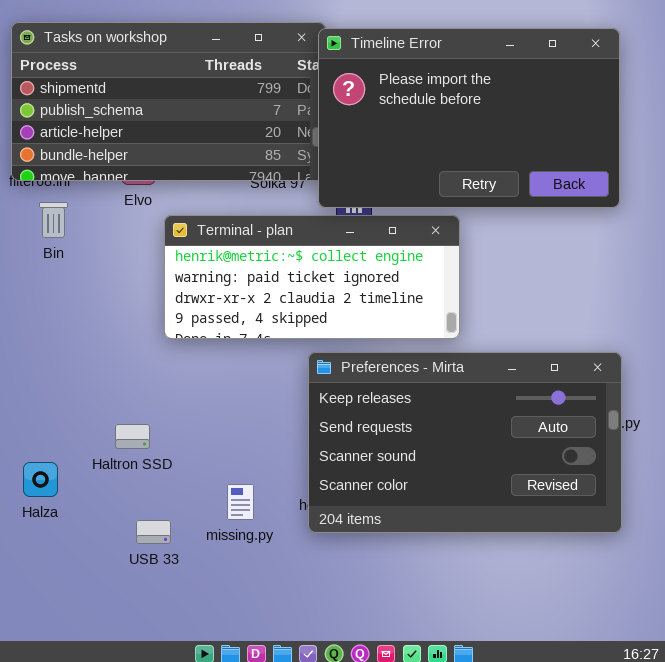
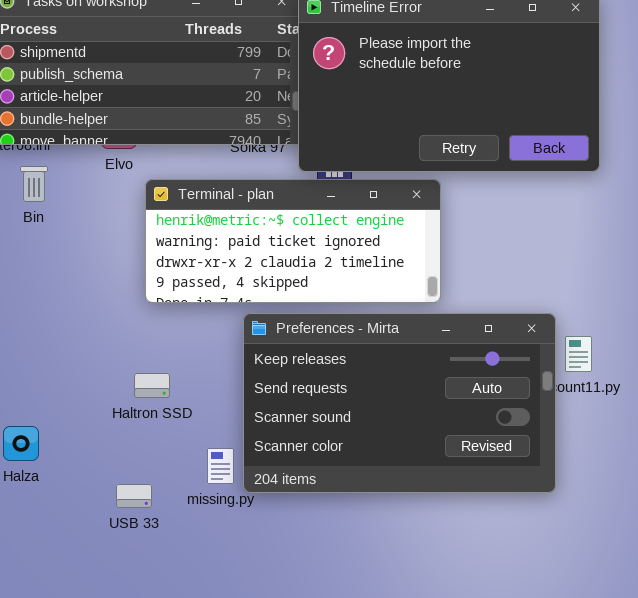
Preferences - Mirta: [308,352,622,533] -> [243,313,556,493], moved
Haltron SSD: [115,424,150,449] -> [134,373,170,398], moved

